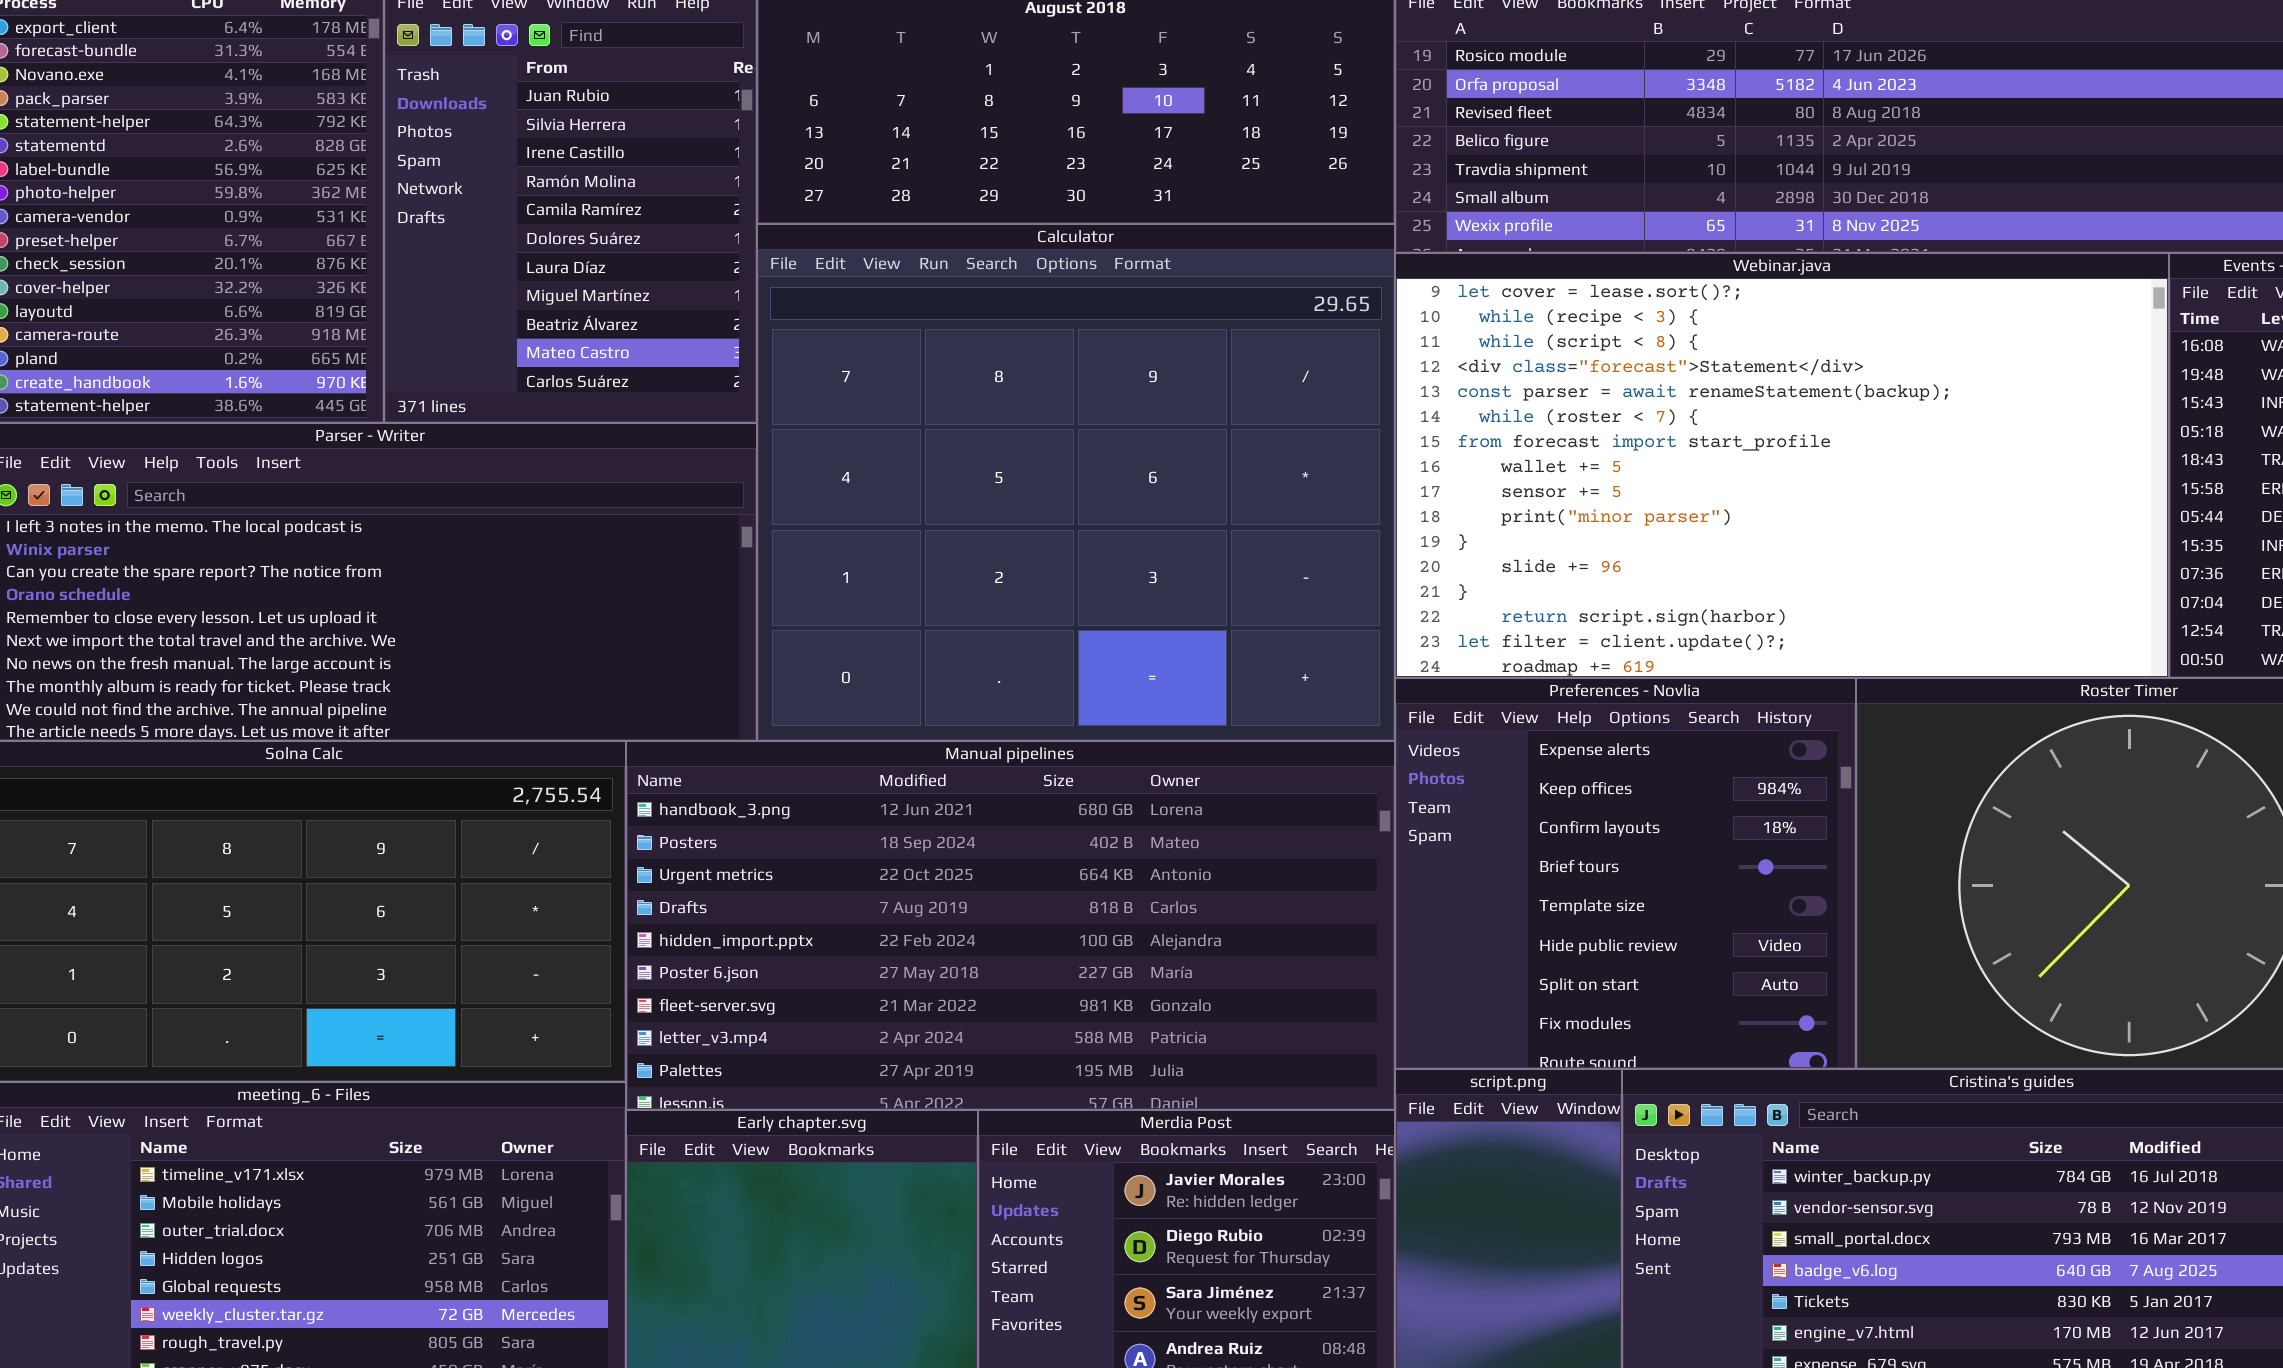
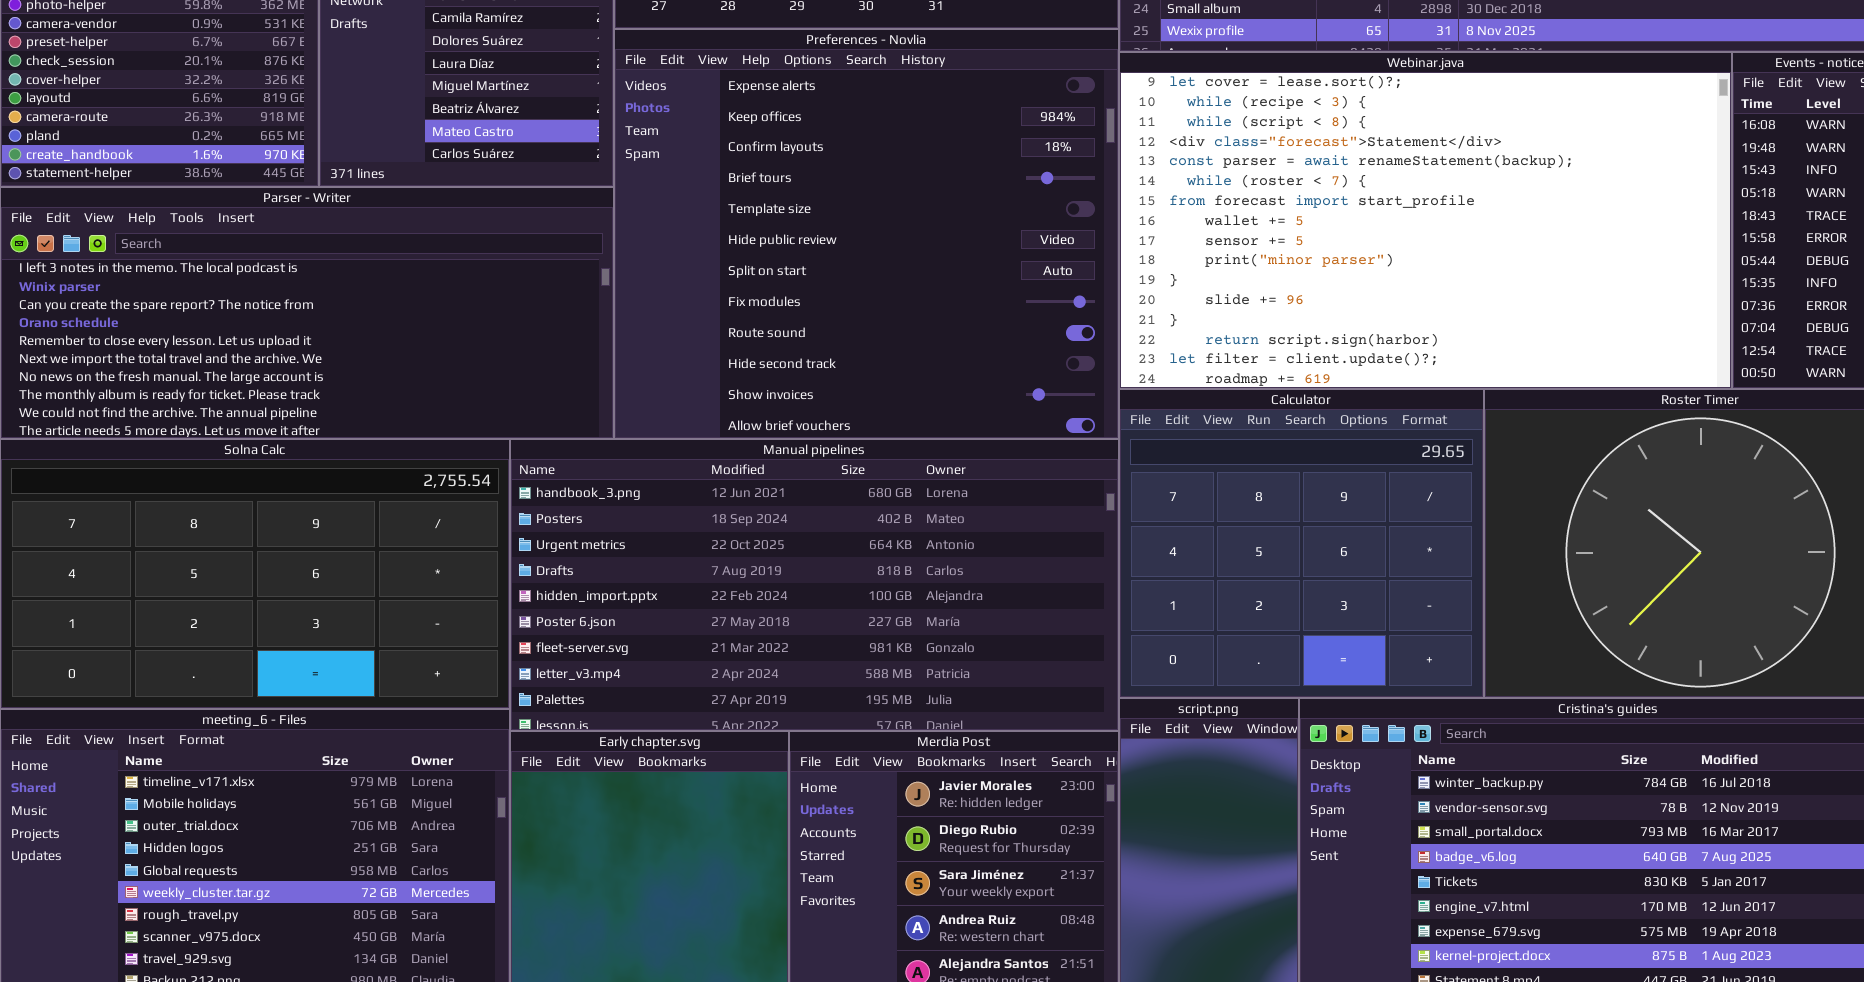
Calculator: [757,224,1395,741] -> [1119,389,1484,698], moved, resized
Preferences - Novlia: [1395,678,1856,1069] -> [614,29,1119,439], moved, resized

